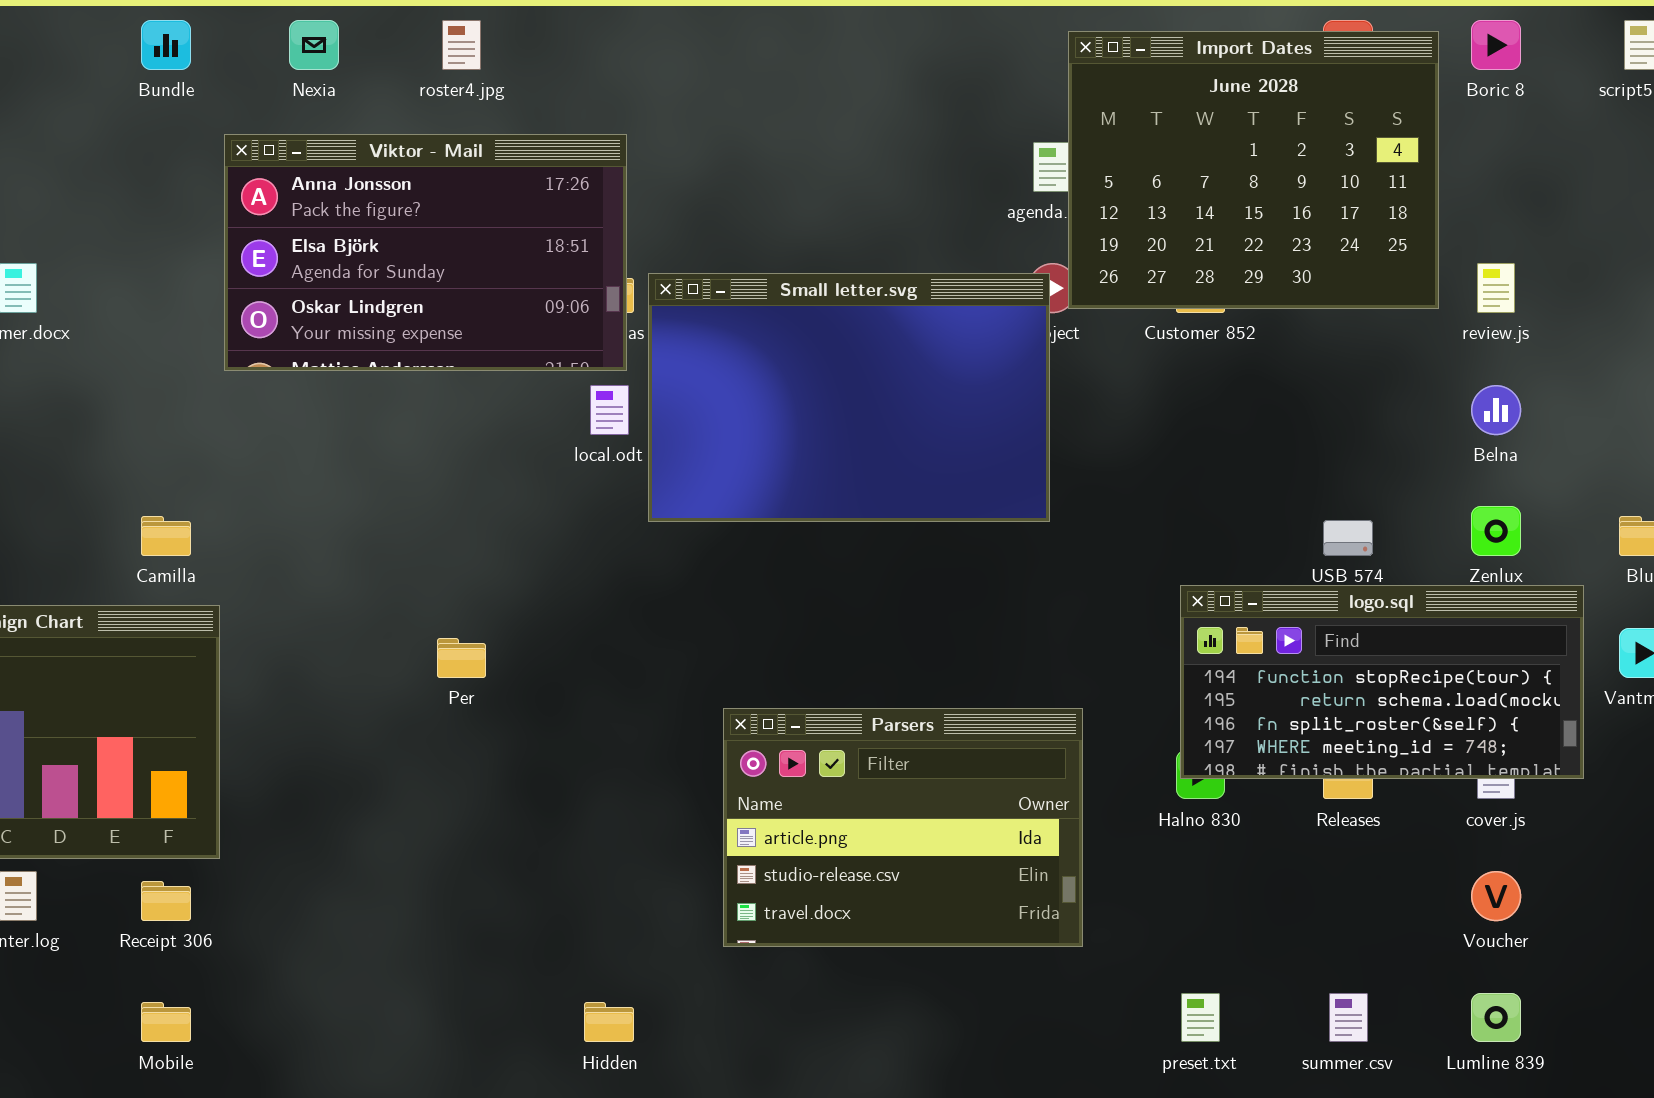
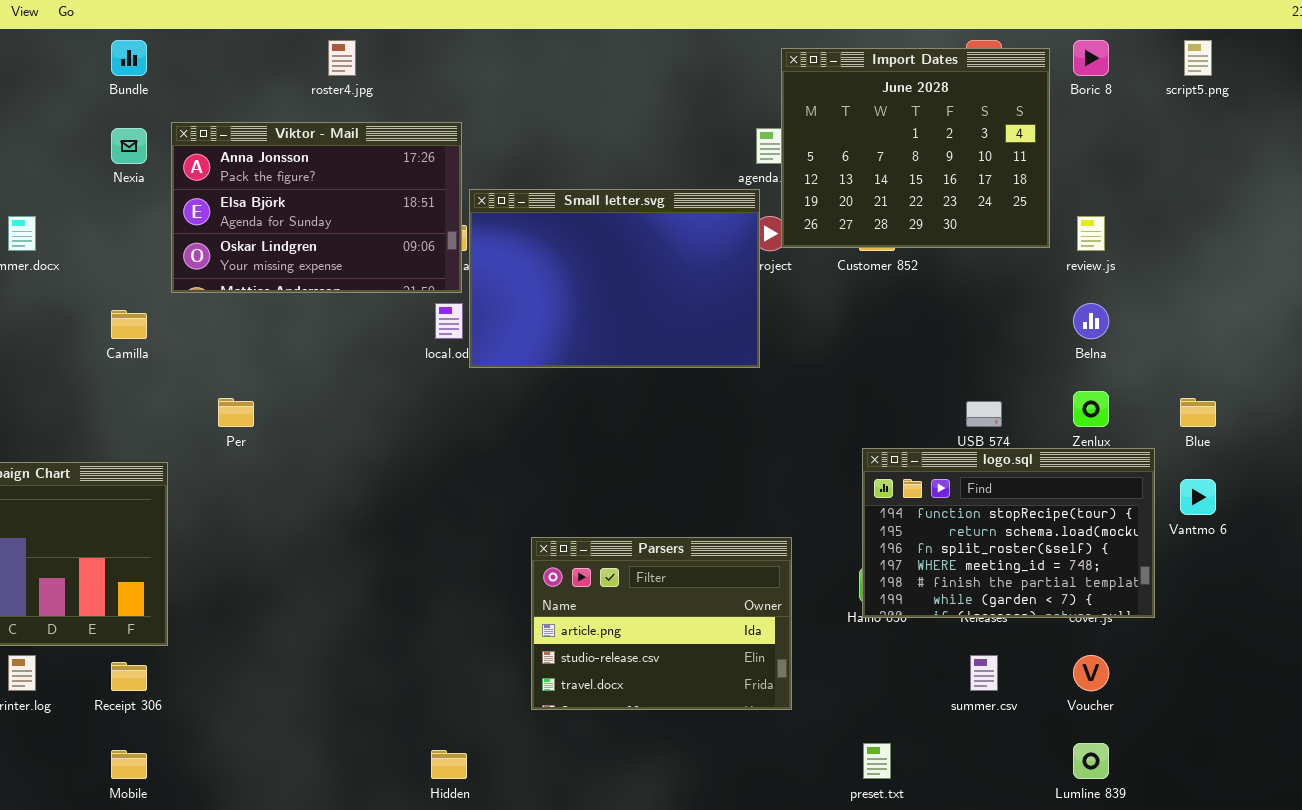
Nexia: [289,20,339,70] -> [111,128,147,164], moved
Small letter.svg: [648,273,1050,522] -> [469,189,760,368], moved
Camilla: [141,516,191,556] -> [111,310,147,339], moved
logo.sql: [1180,585,1584,779] -> [862,448,1155,618], resized
Per: [437,638,486,678] -> [218,398,254,427], moved
summer.csv: [1329,993,1368,1042] -> [970,655,998,691], moved

